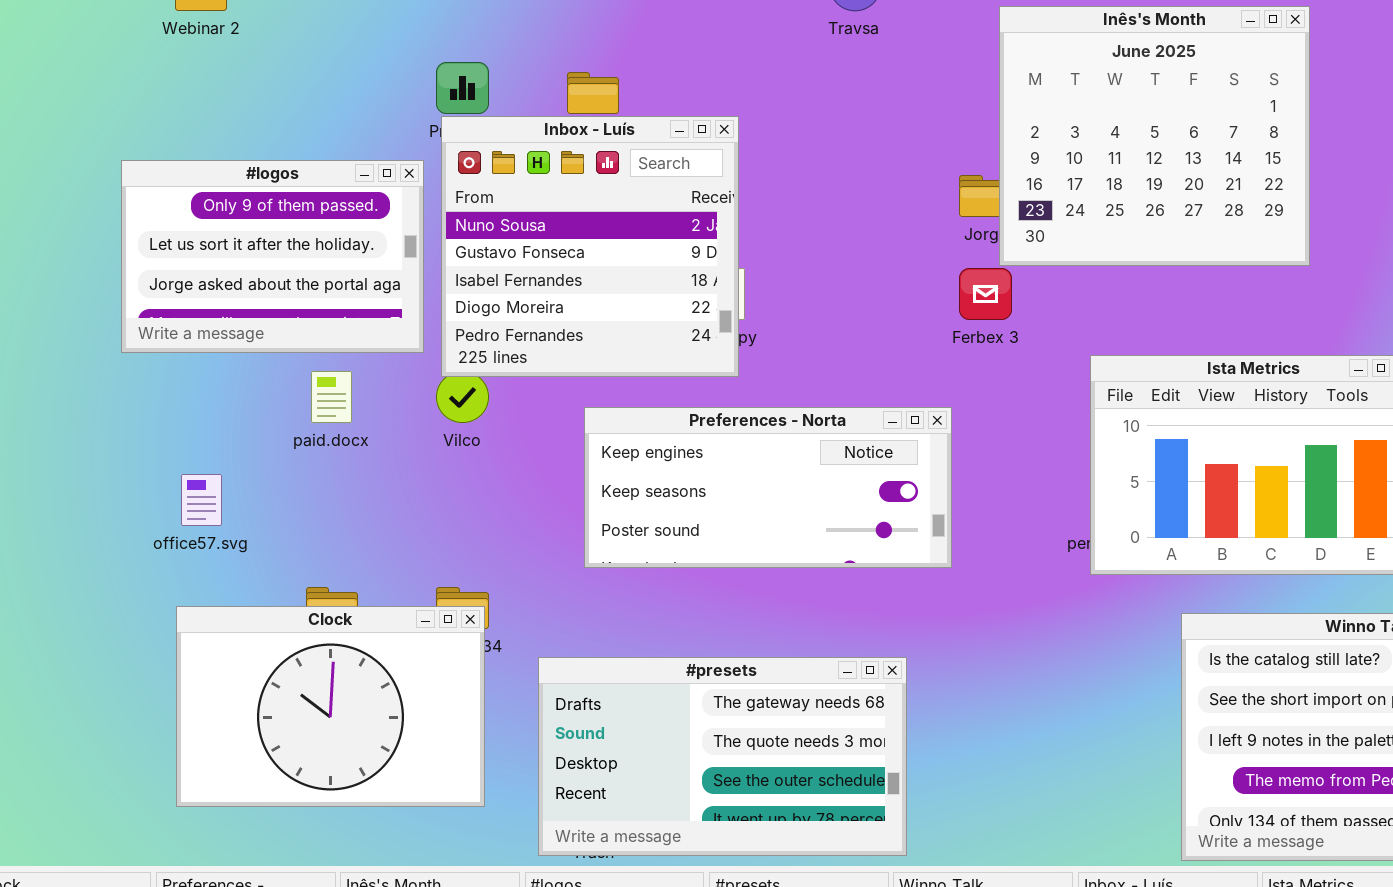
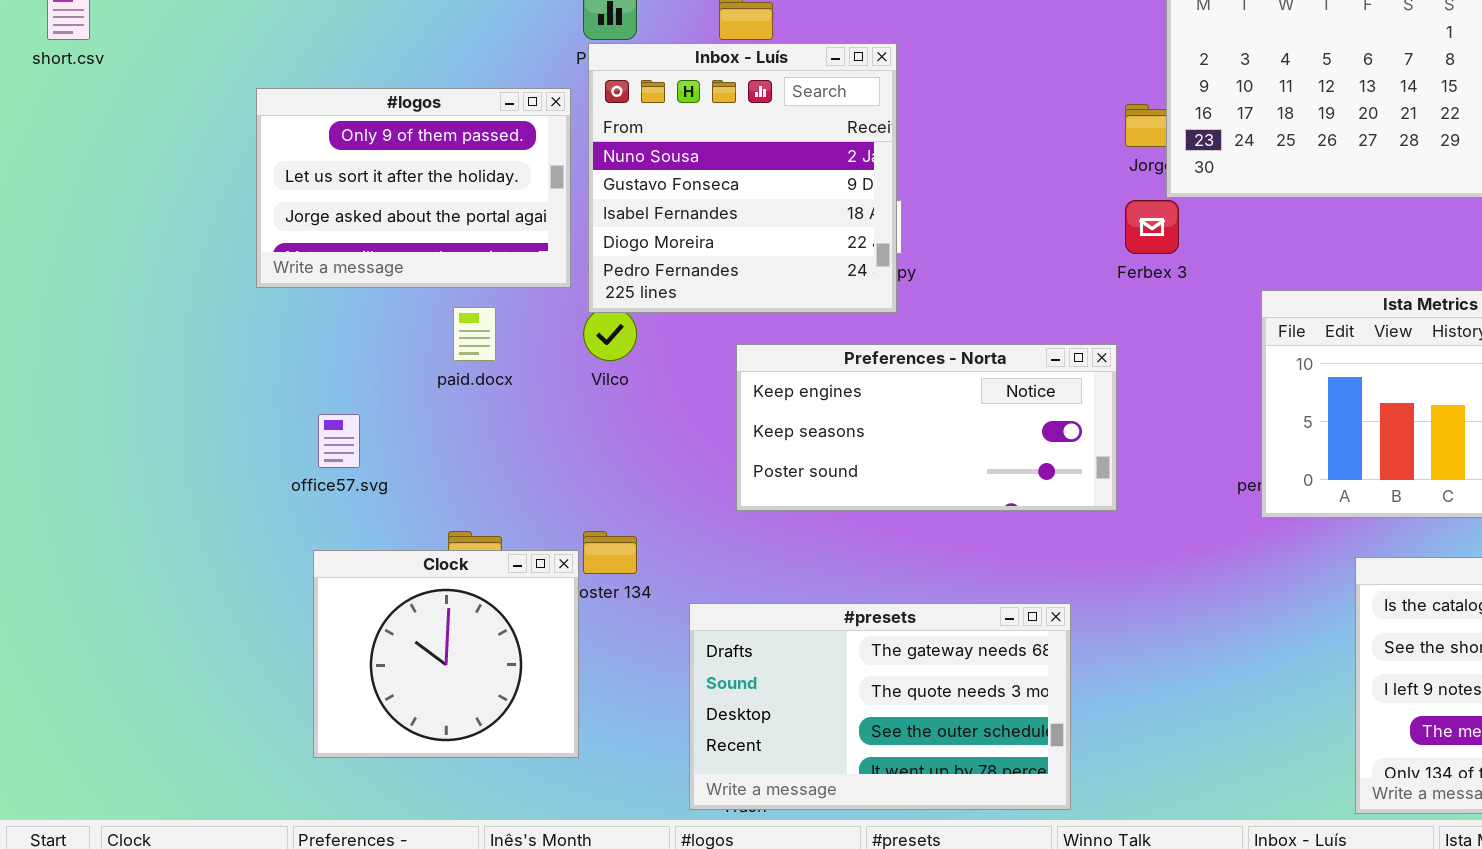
Clock: [176,606,485,807] -> [313,550,579,758], resized

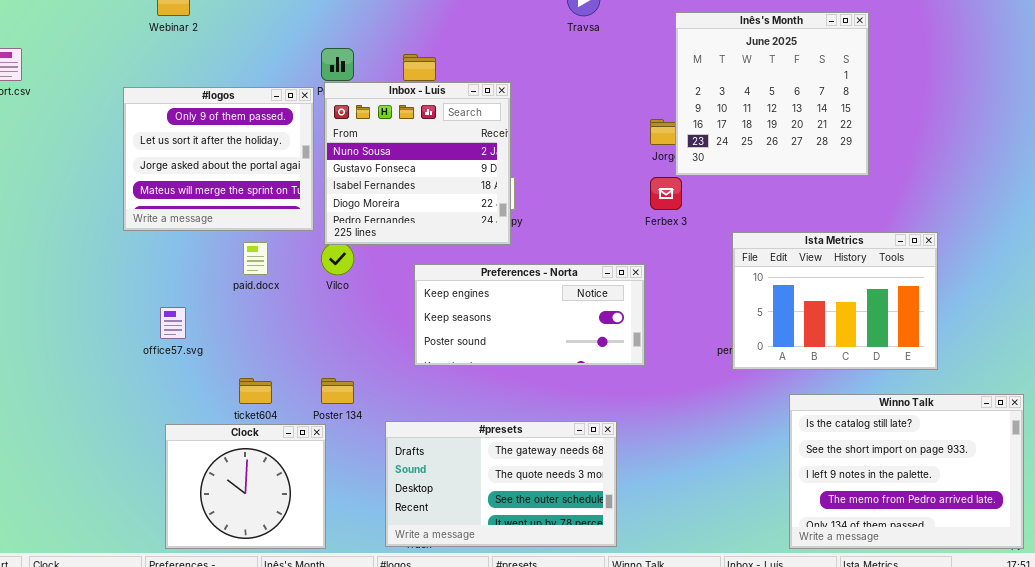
#logos: [256,88,571,288] -> [123,87,314,231], resized
Clock: [313,550,579,758] -> [165,424,326,549], moved

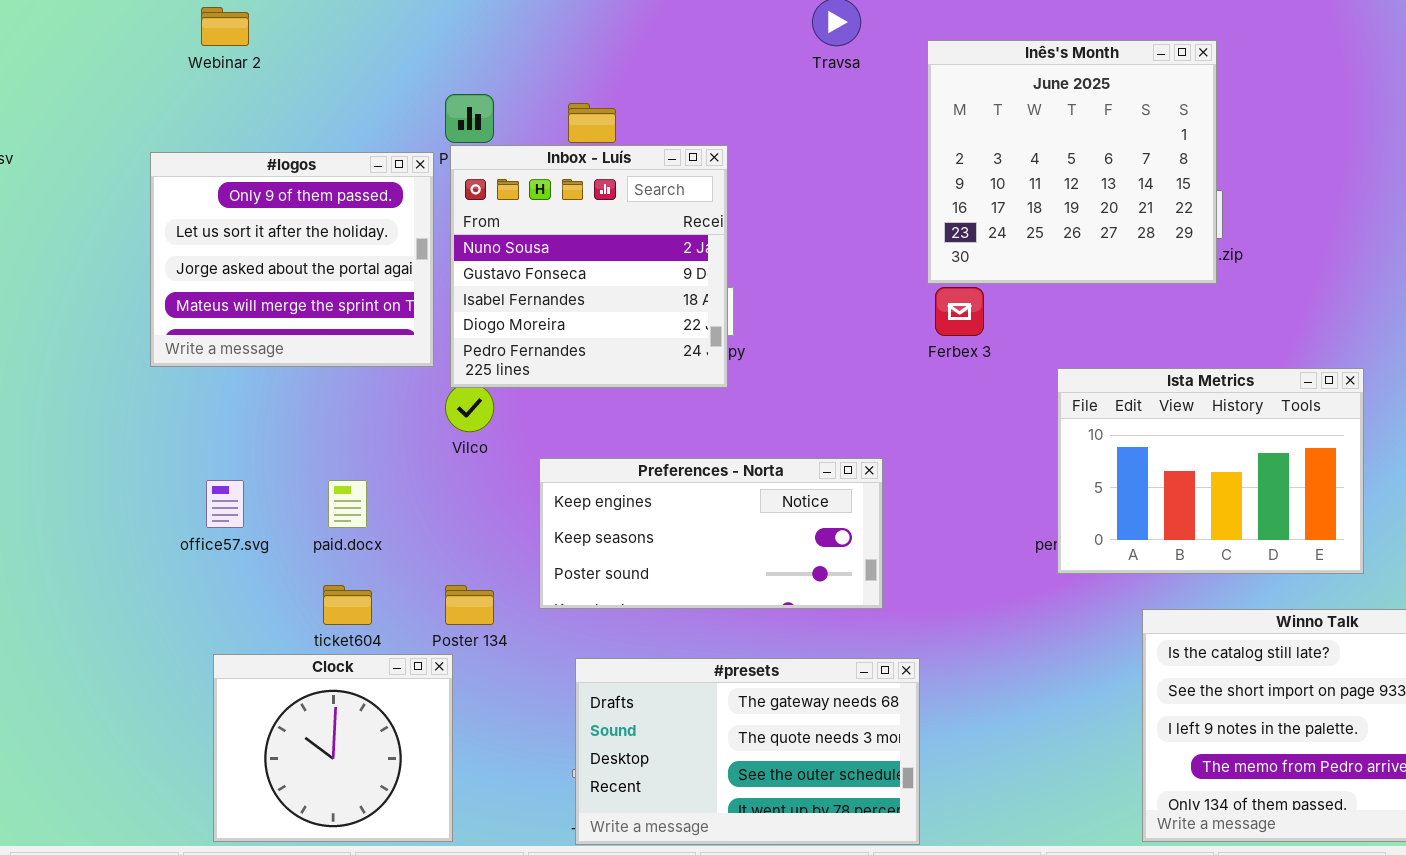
Inês's Month: [675,12,869,176] -> [927,40,1217,284], moved
paid.docx: [243,242,268,275] -> [328,480,367,528], moved
Preferences - Norta: [414,264,645,366] -> [539,458,883,609], moved
#presets: [385,421,617,547] -> [575,658,920,845], moved

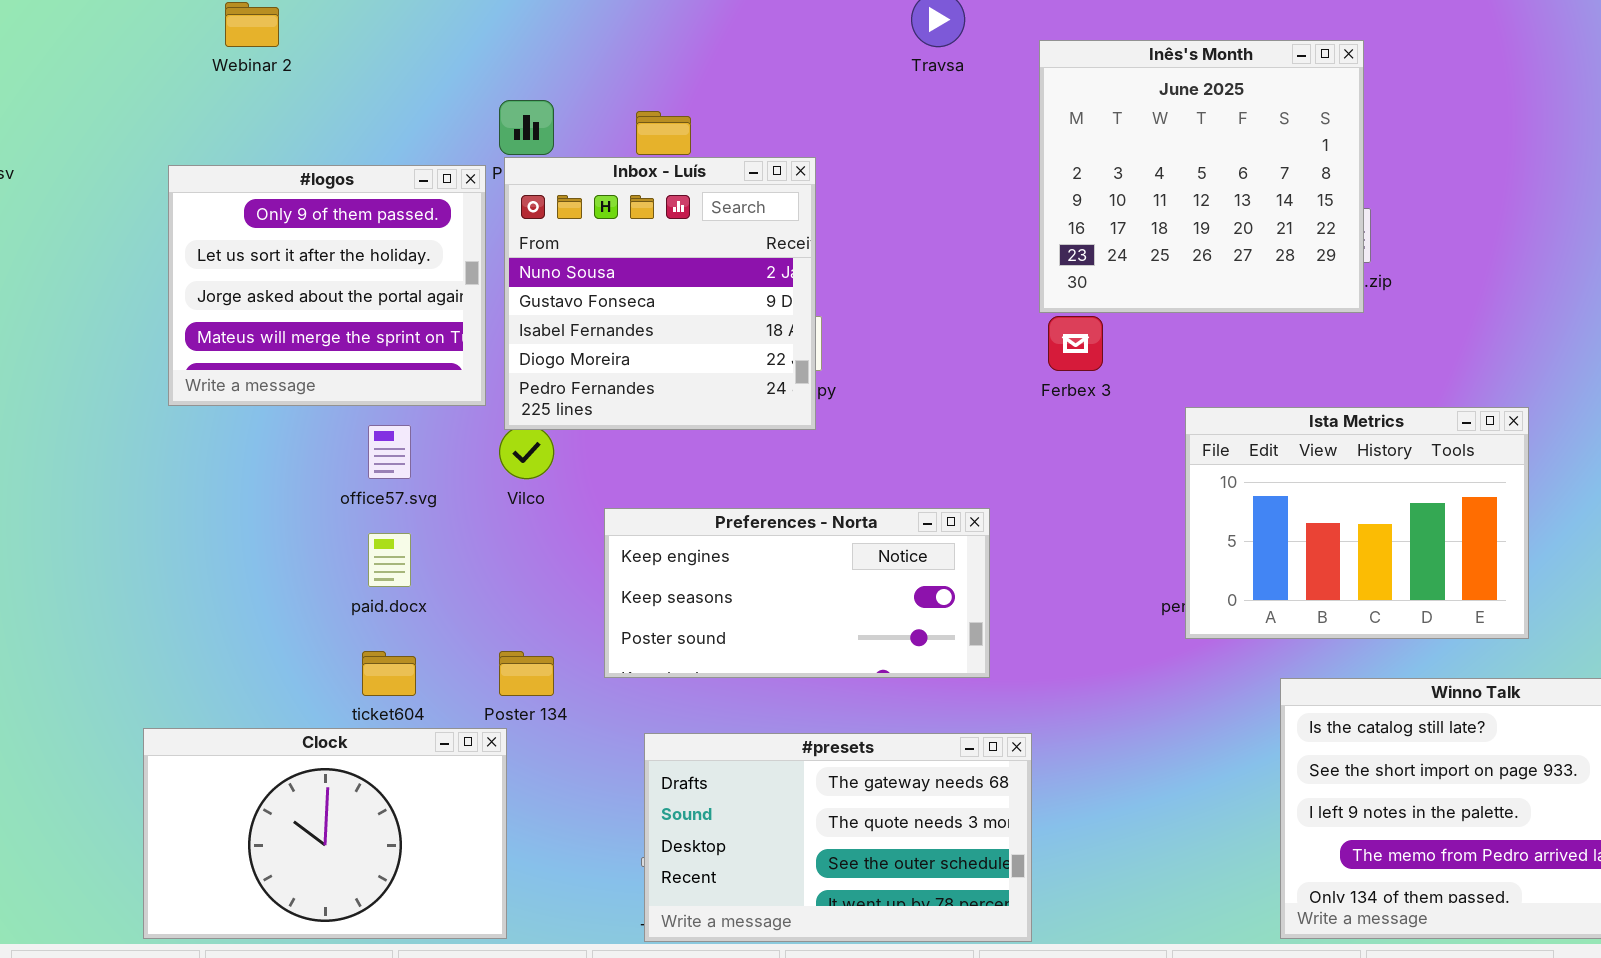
office57.svg: [206,480,244,528] -> [368,425,411,479], moved
Clock: [213,654,453,842] -> [143,728,507,939], resized

